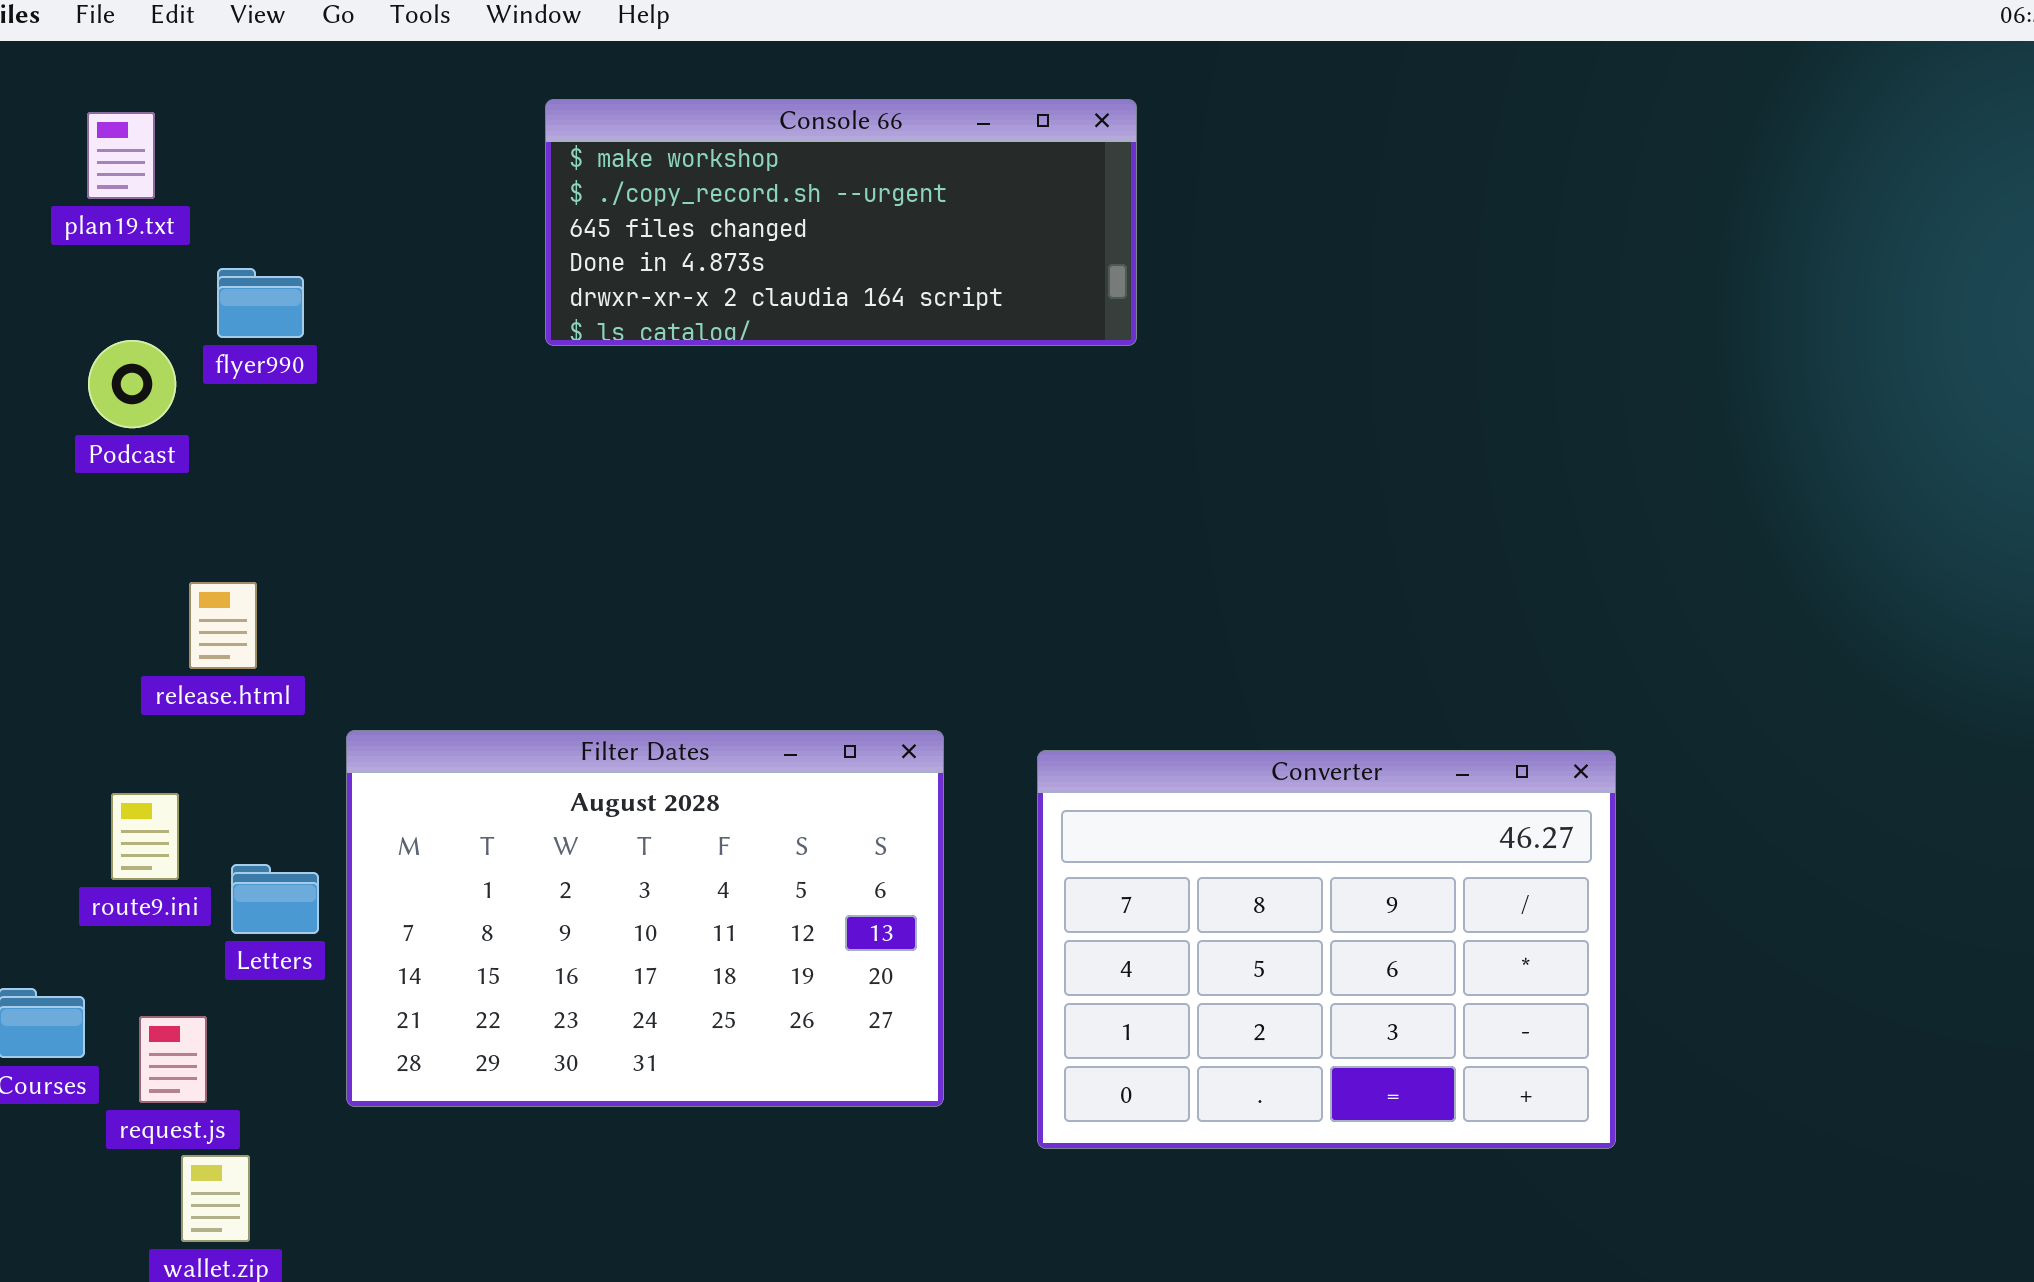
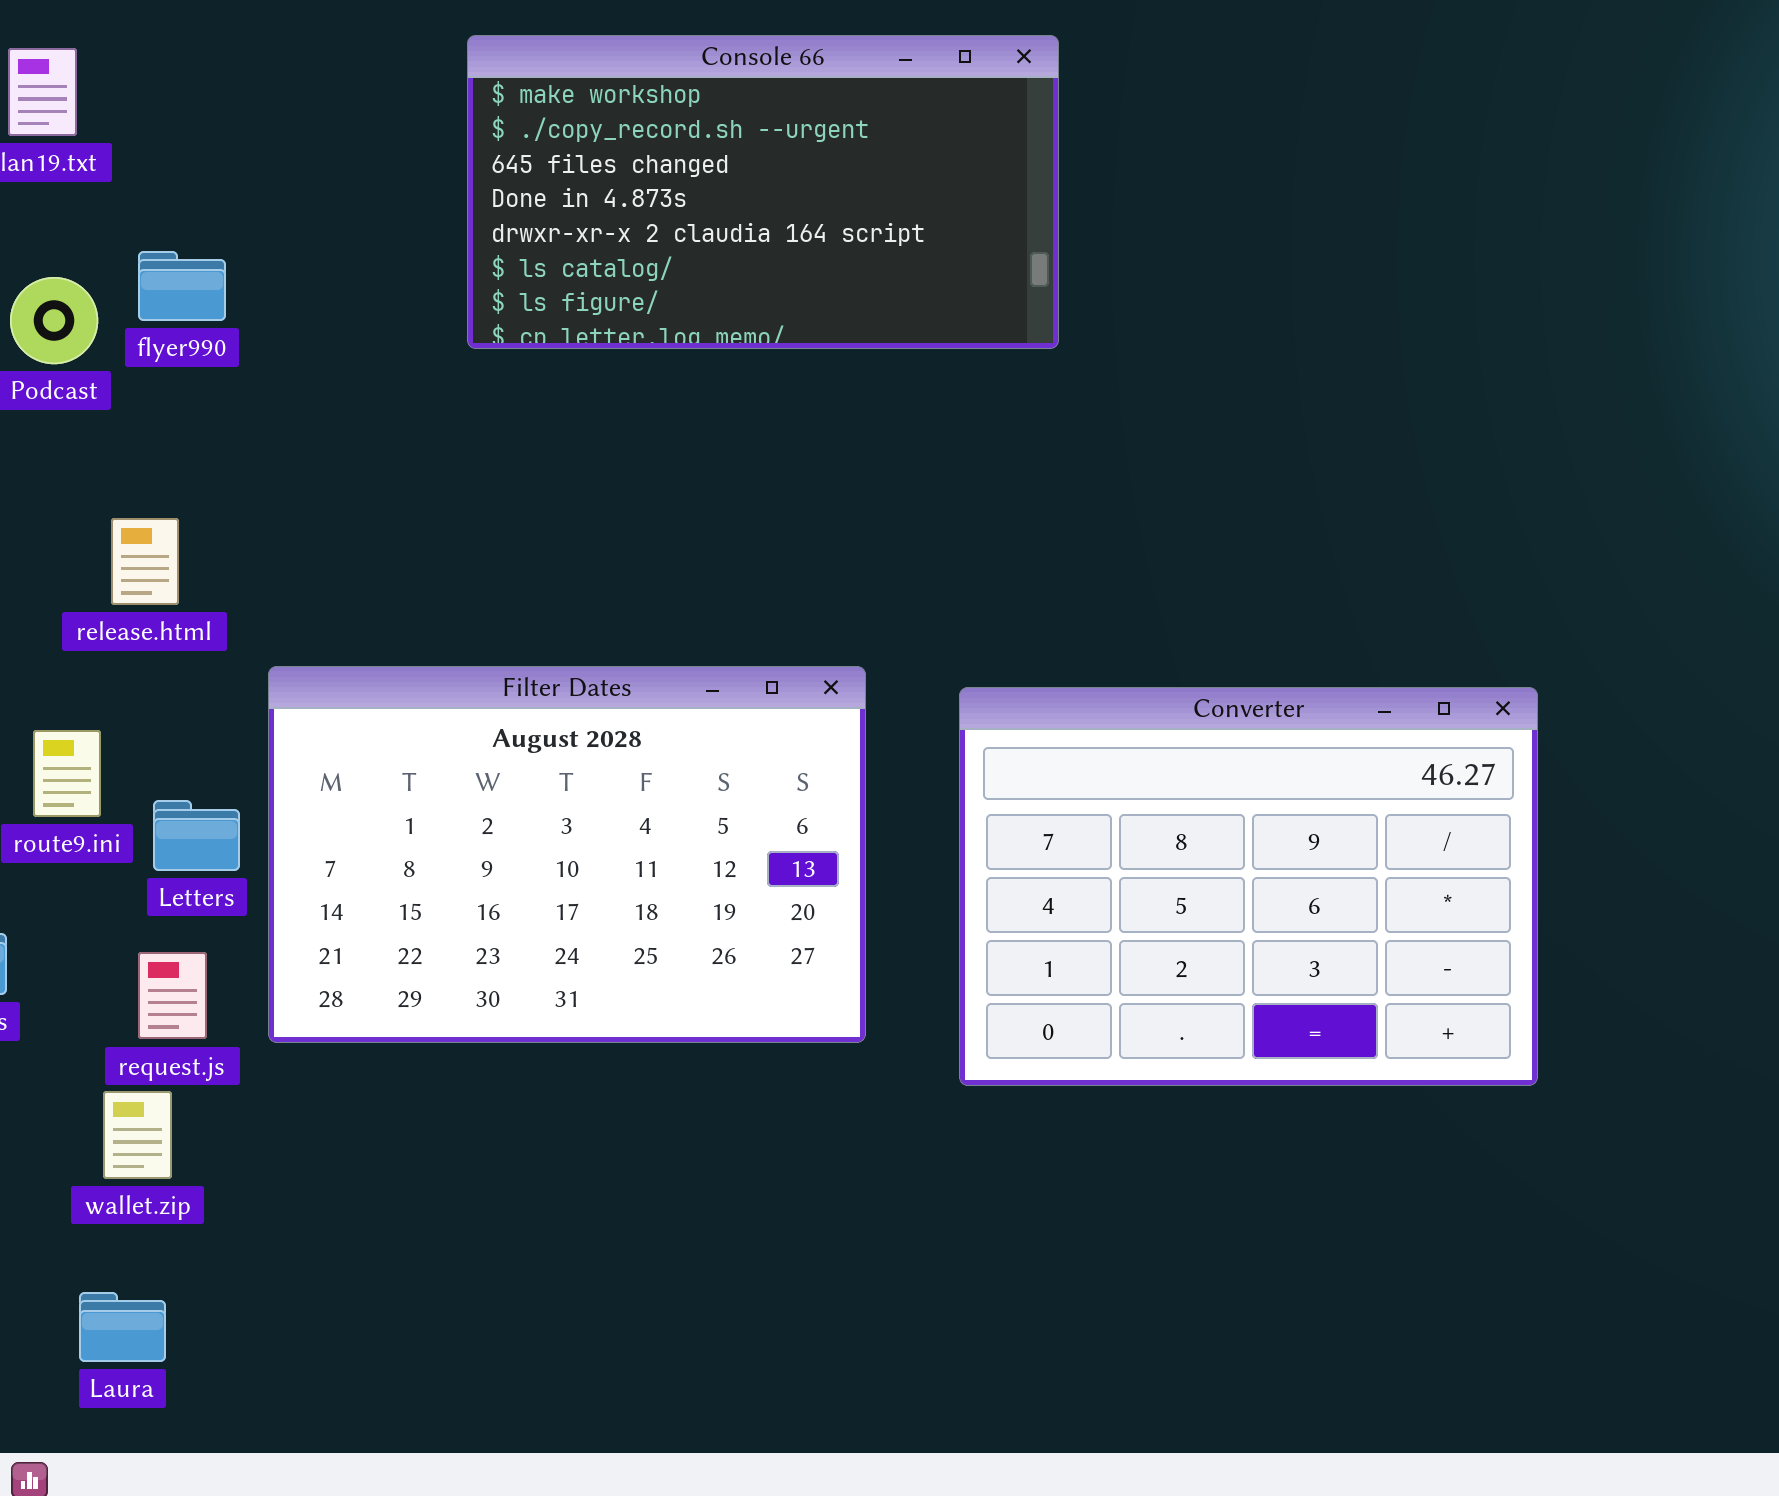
Console 66: [545,99,1137,346] -> [467,35,1059,349], resized
flyer990: [217,268,304,338] -> [138,251,226,321], moved
request.js: [139,1016,207,1103] -> [138,952,207,1039], moved

